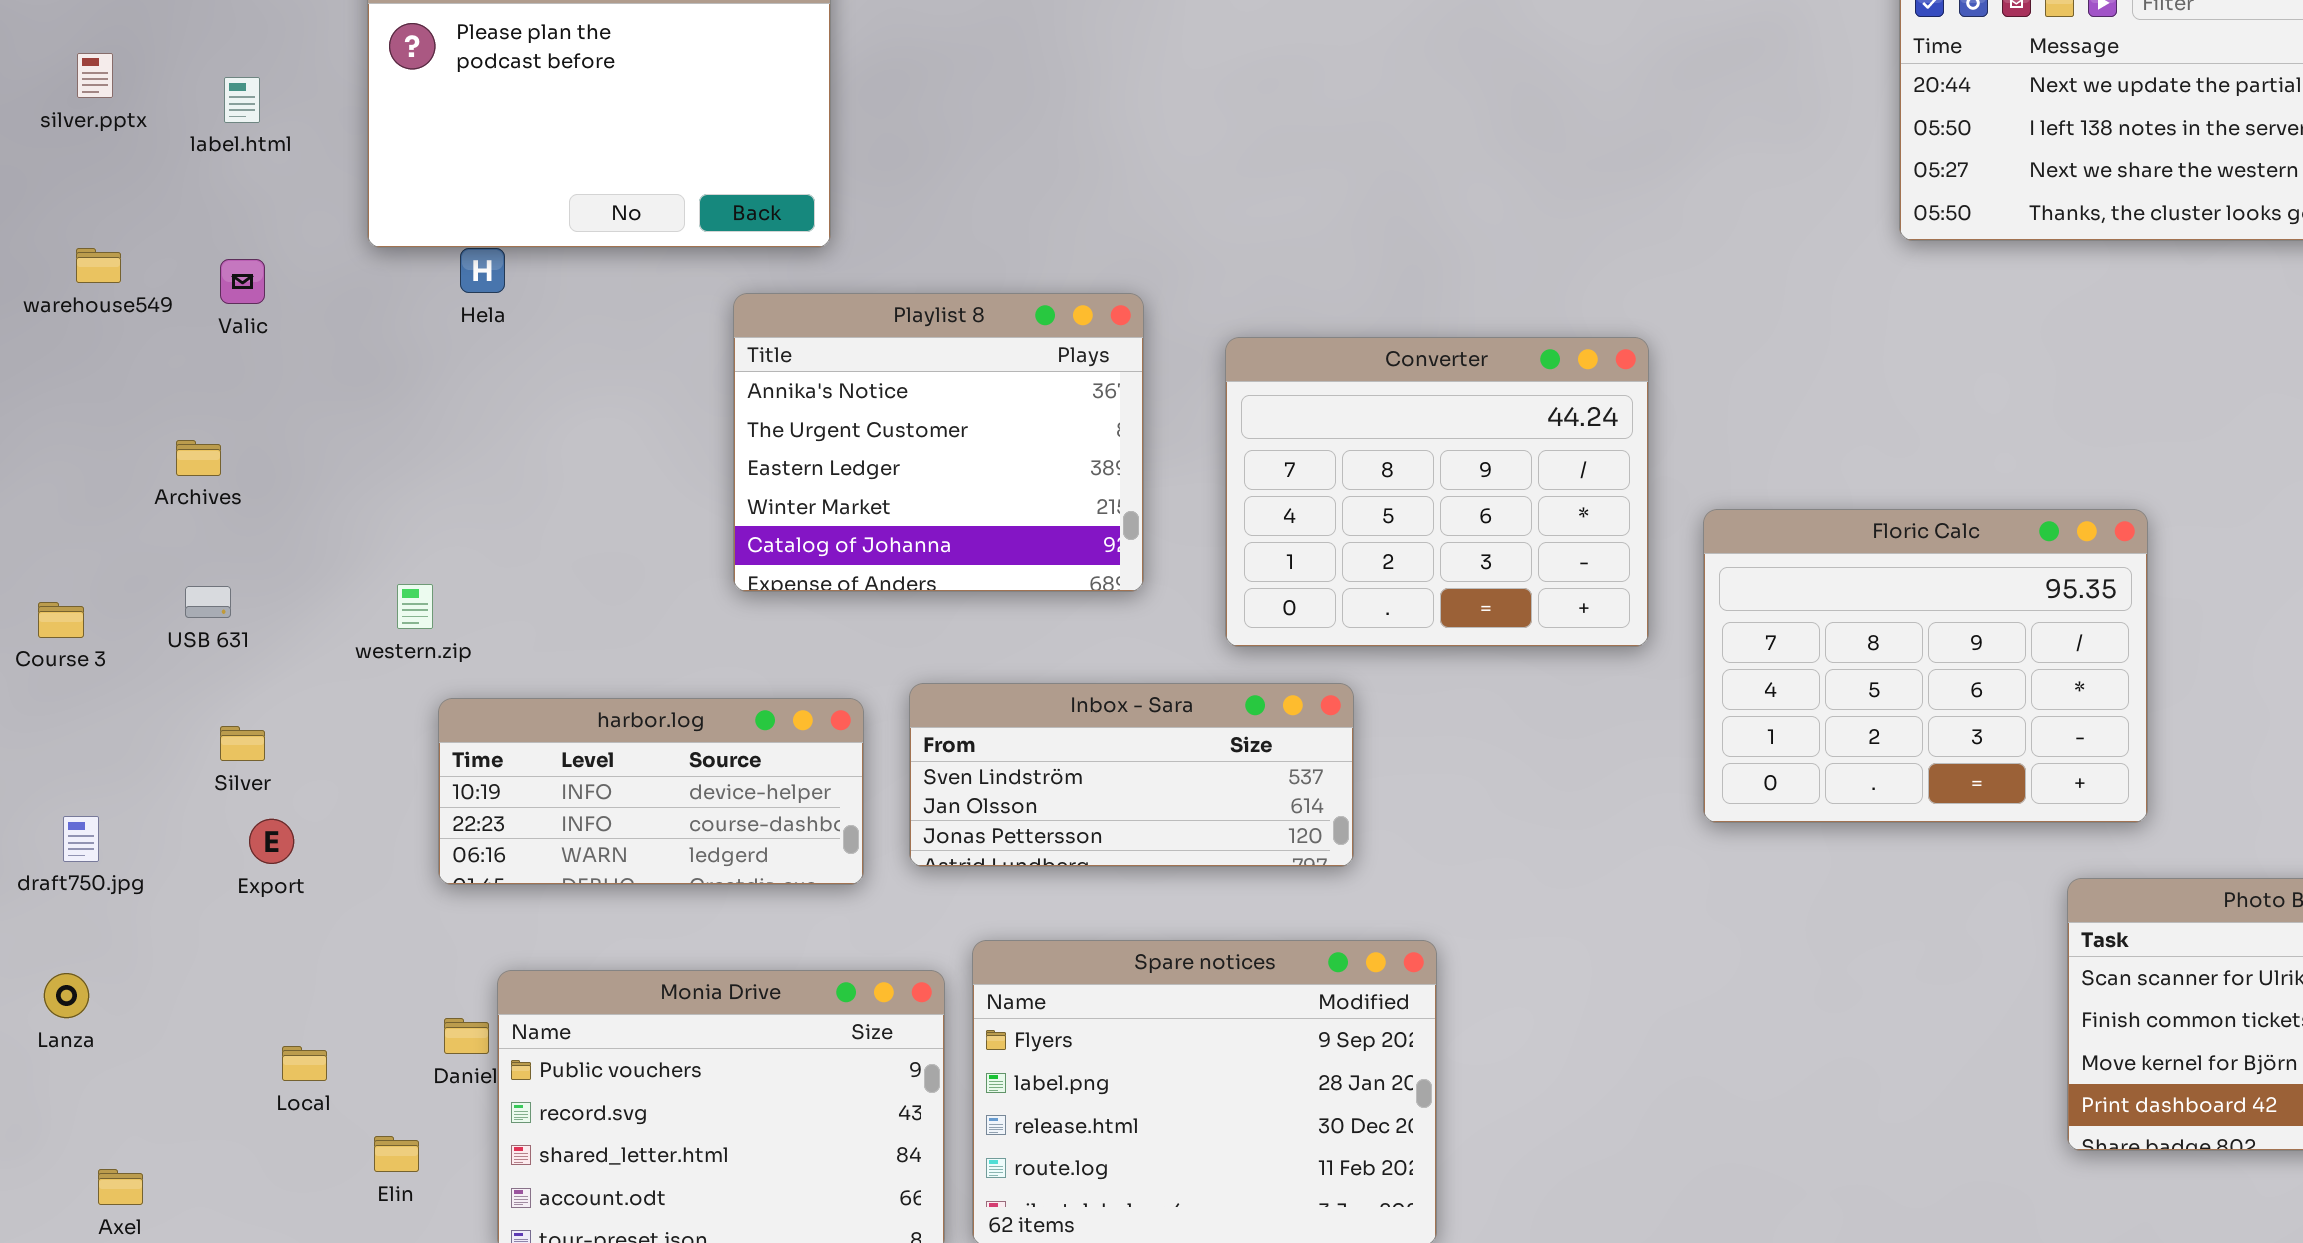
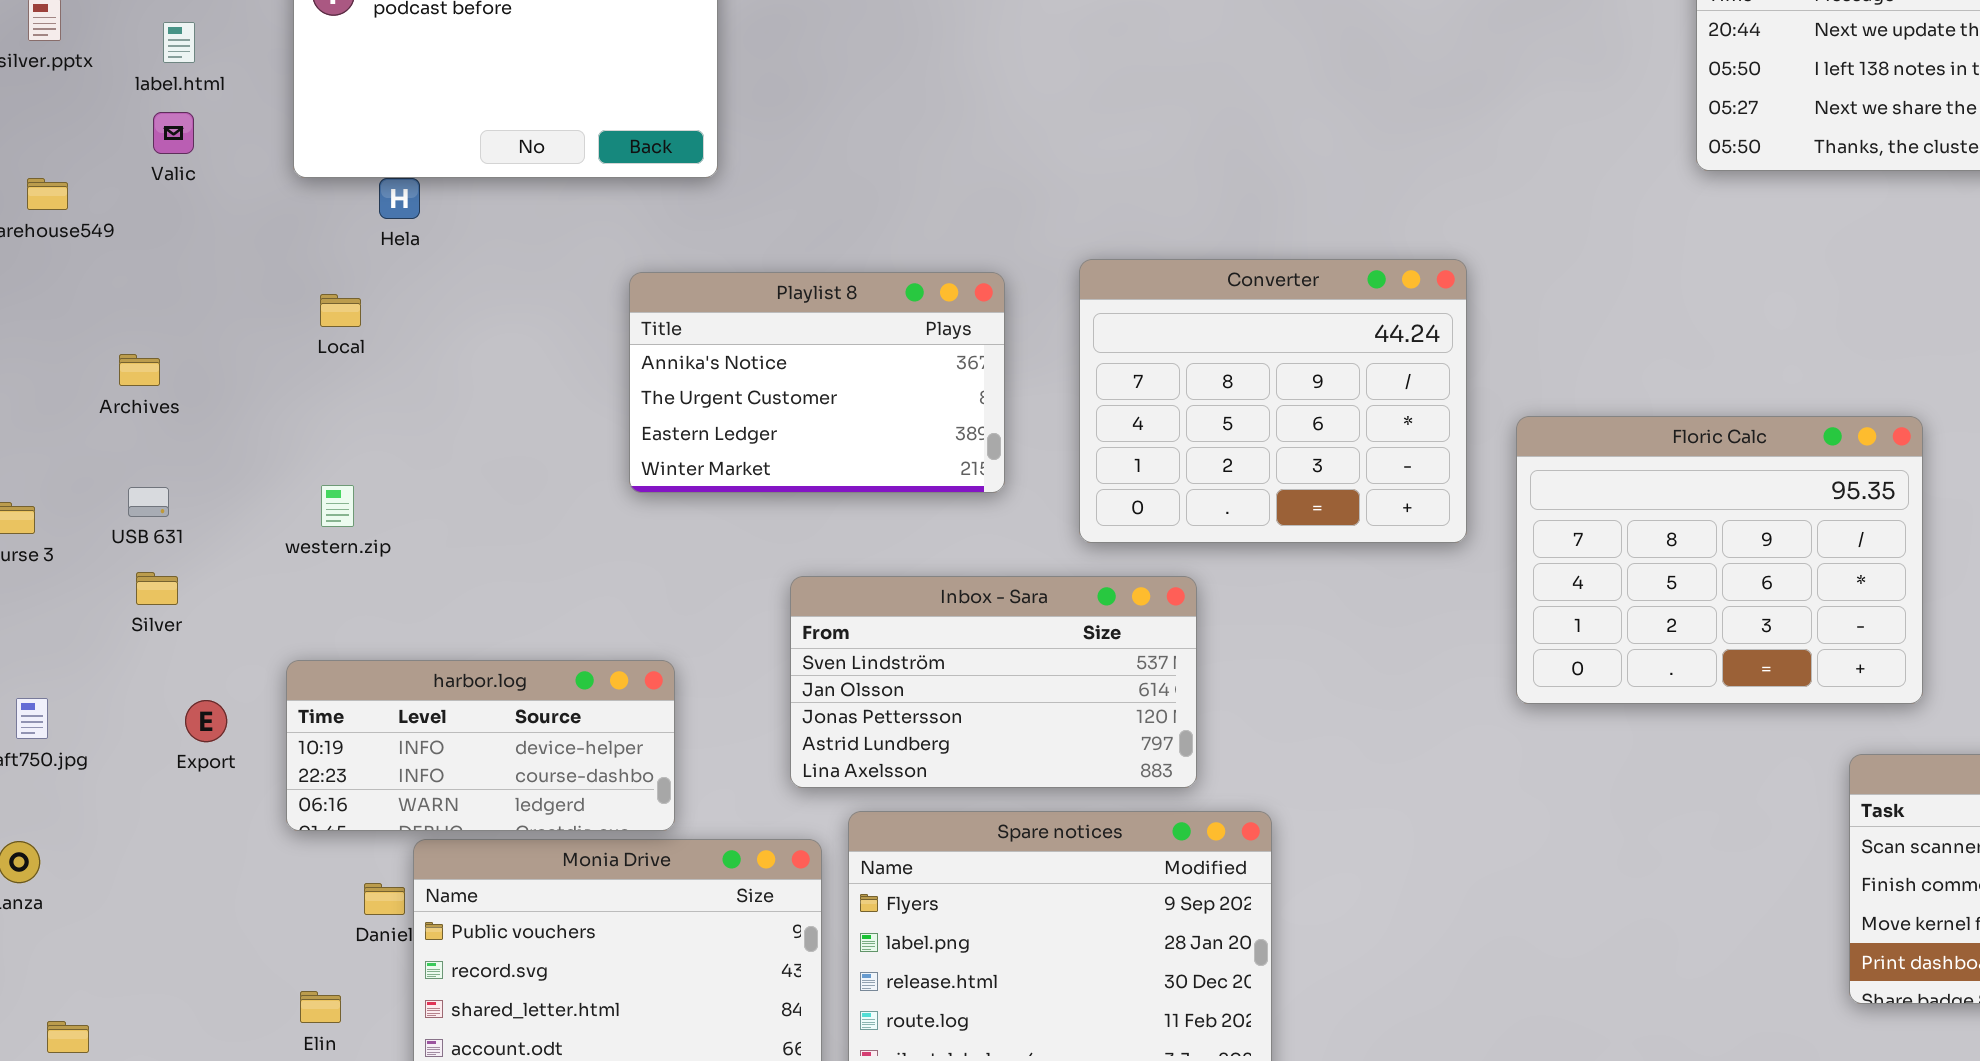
Valic: [220,259,265,304] -> [153,112,194,154], moved
Playlist 8: [733,293,1144,592] -> [629,272,1005,493], resized
Inbox - Sara: [909,683,1354,867] -> [790,576,1197,788], resized
harbor.log: [438,698,864,885] -> [286,660,675,831], moved
Silver: [220,726,265,761] -> [136,572,178,605], moved
Local: [282,1046,327,1081] -> [320,294,361,327], moved

